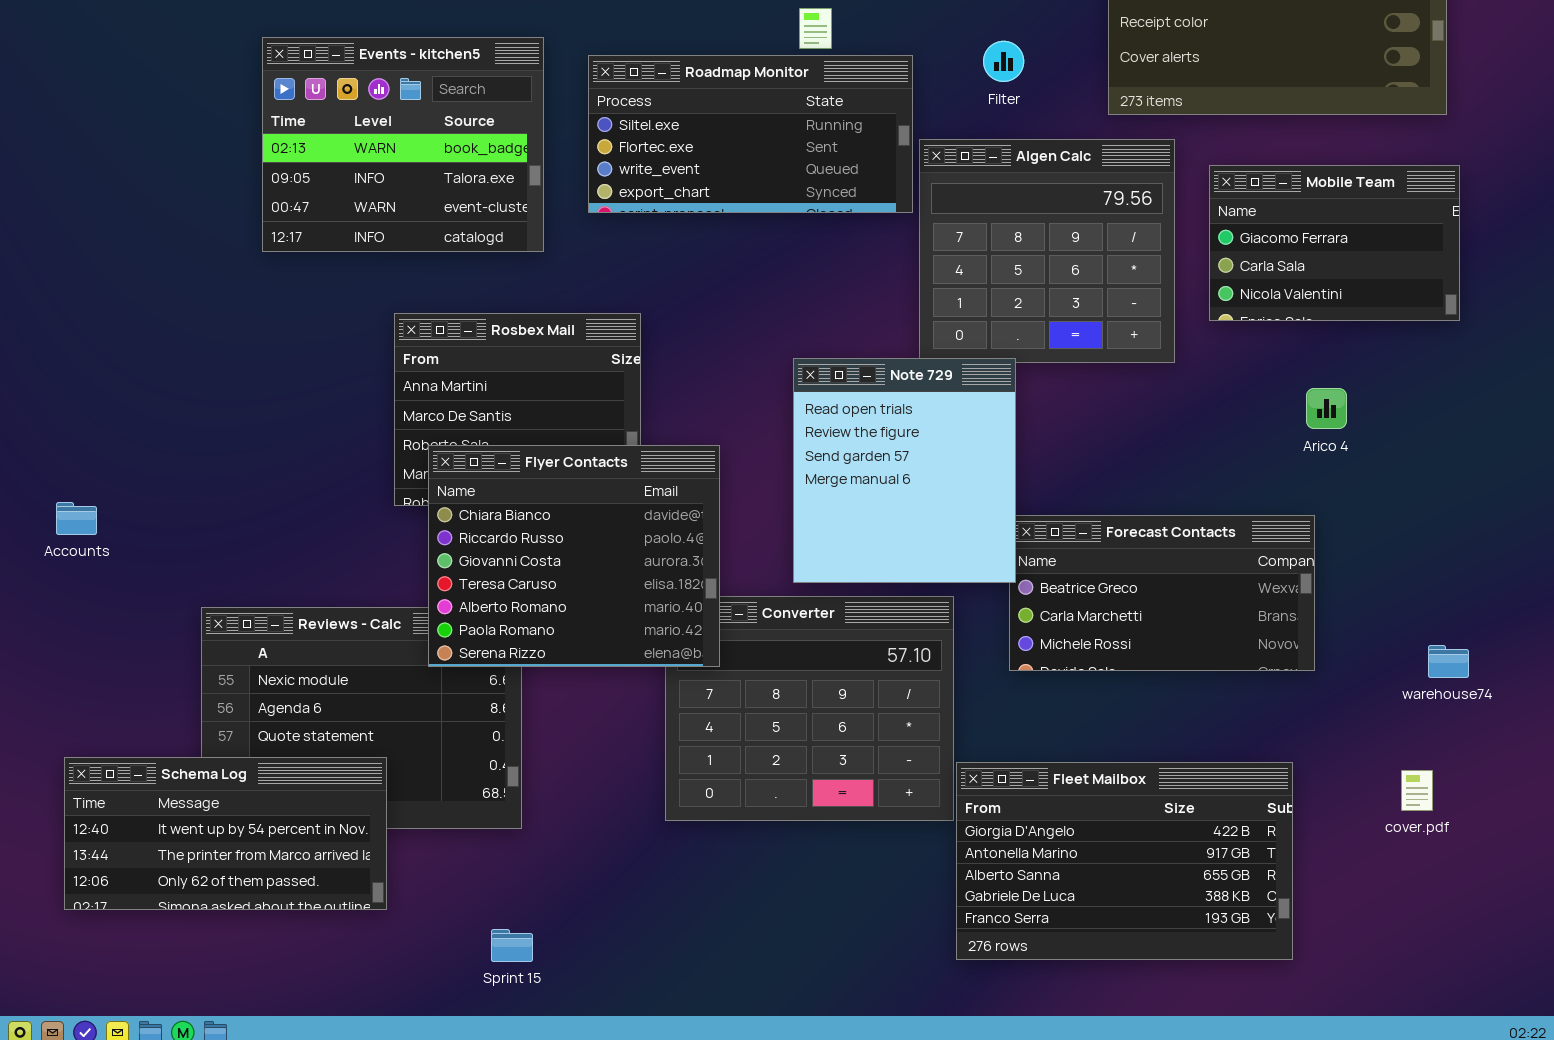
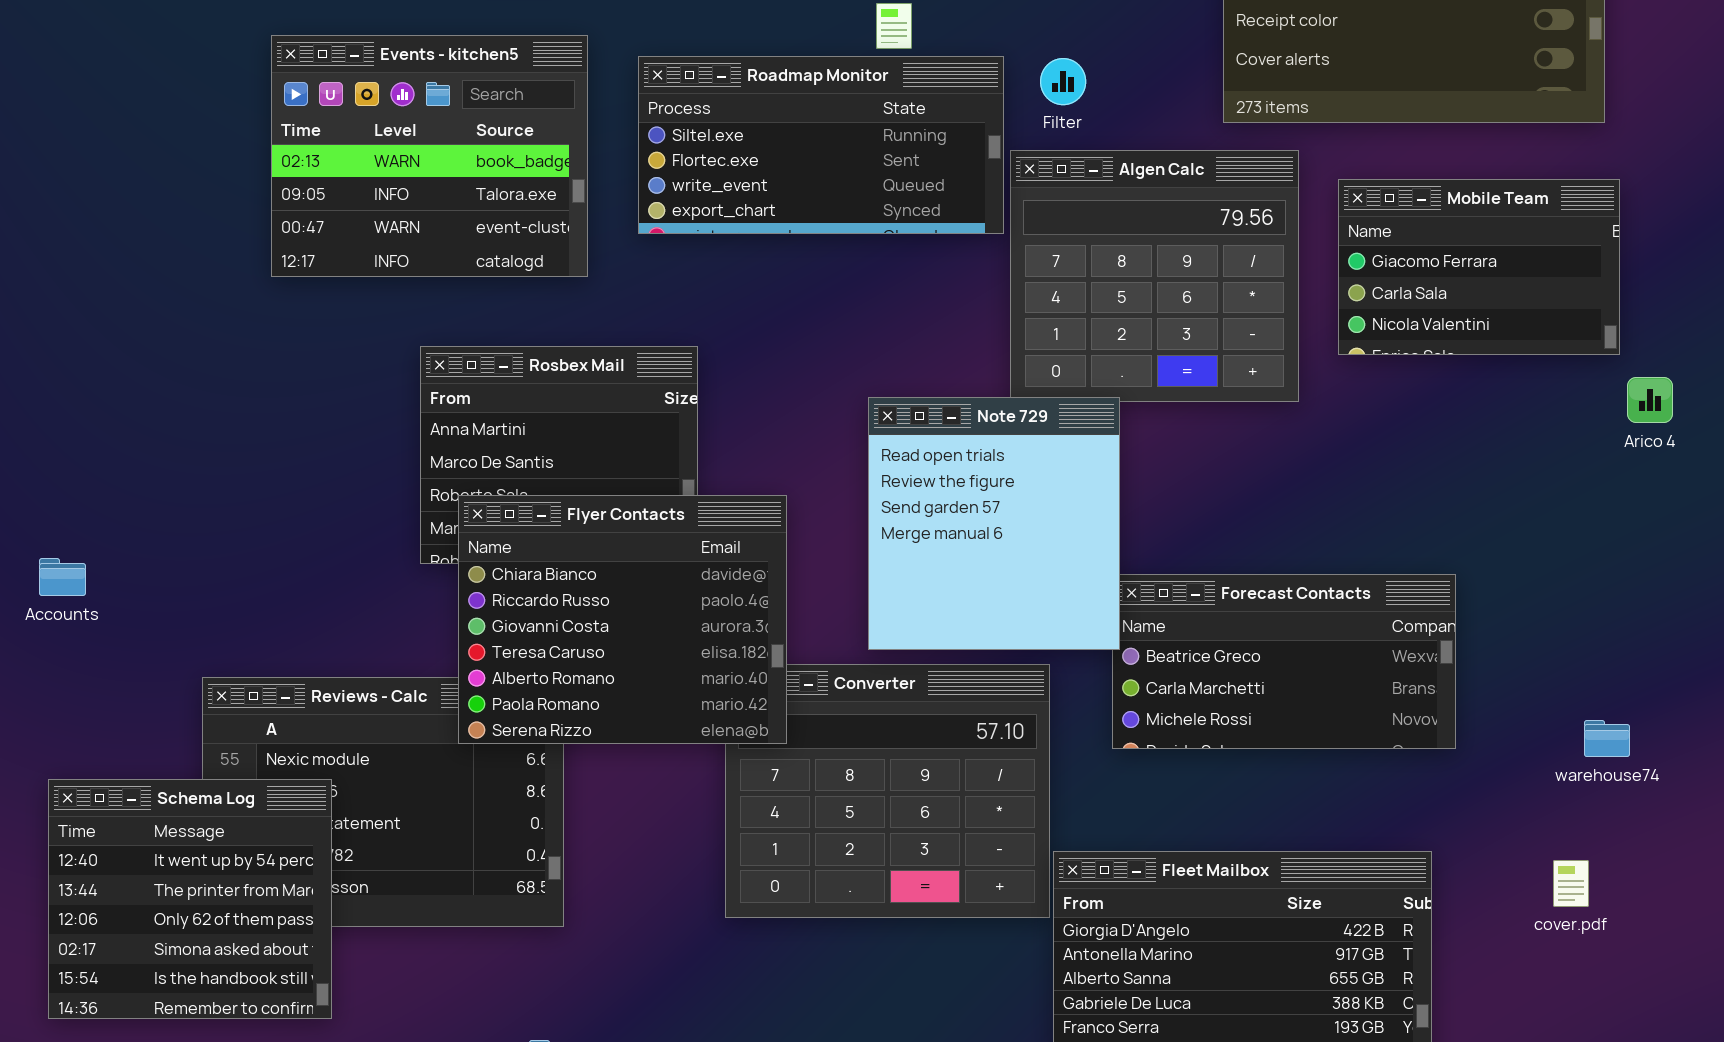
Filter: [983,41,1024,82] -> [1040,58,1086,105], moved
Arico 4: [1306,388,1347,429] -> [1627,377,1673,423], moved
Schema Log: [64,757,387,910] -> [48,779,332,1019], resized

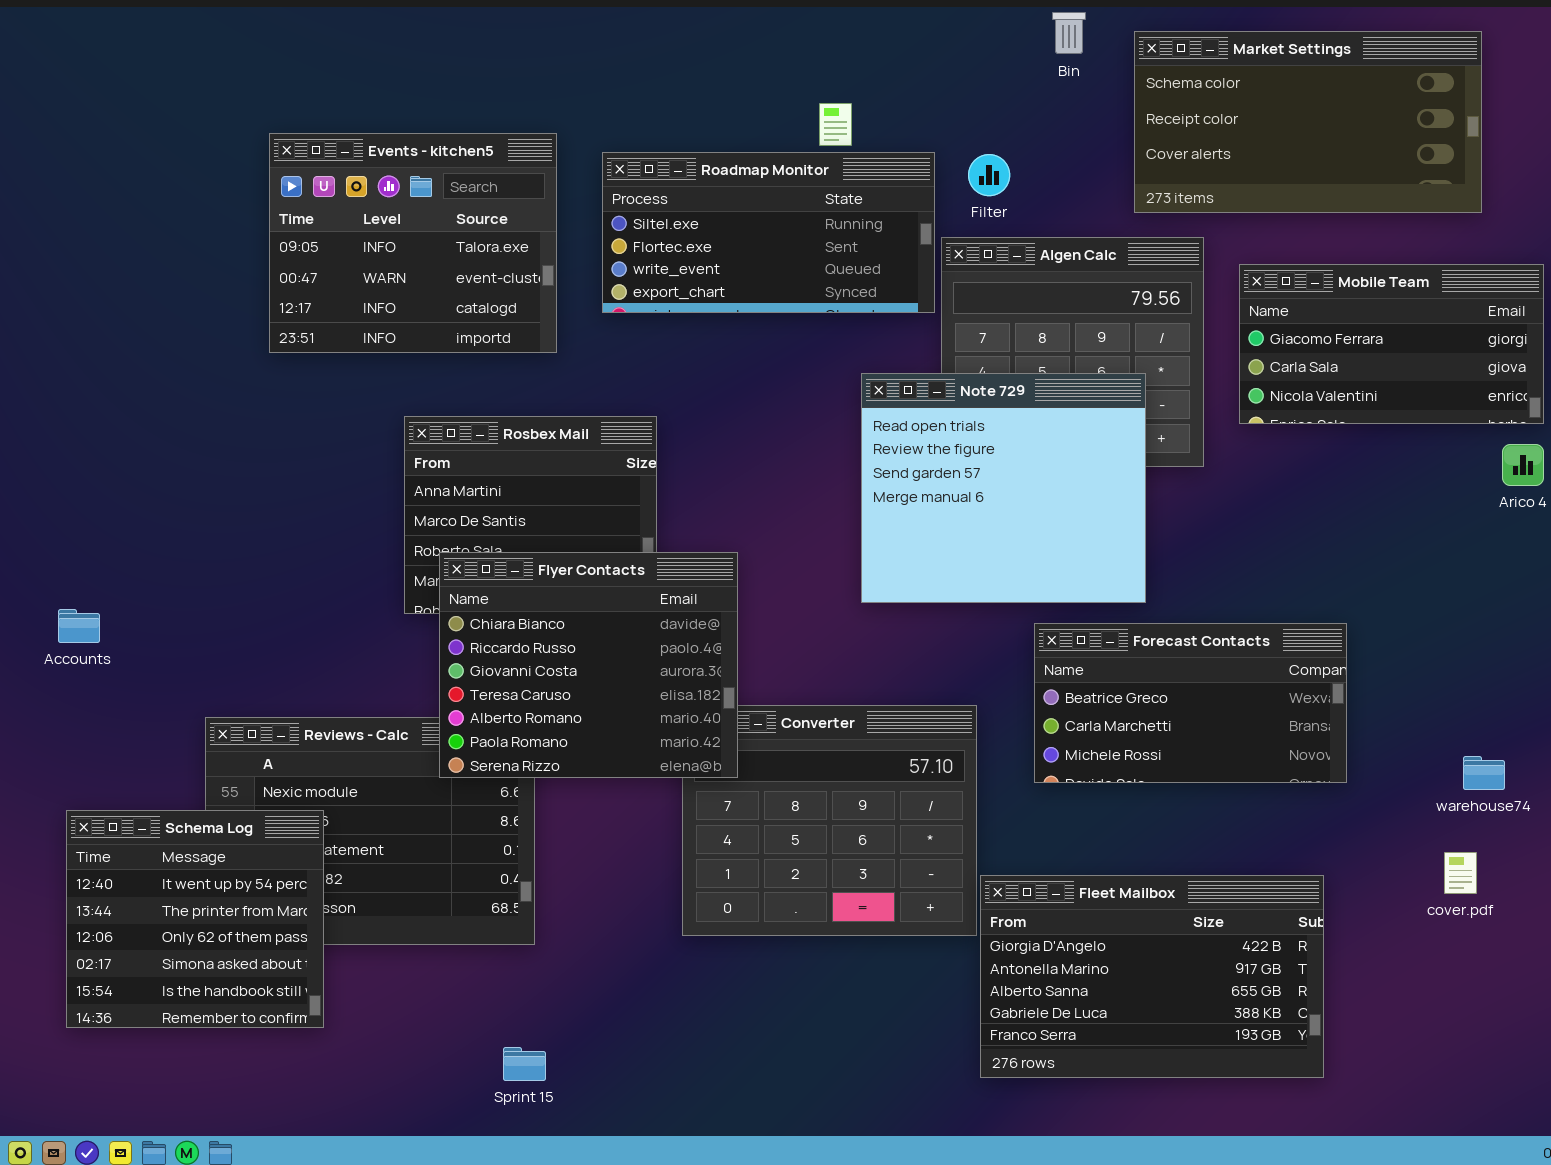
Events - kitchen5: [271,35,588,277] -> [269,133,557,353], scrolled down 1 row
Mobile Team: [1338,179,1620,355] -> [1239,264,1544,424], resized
Note 729: [868,397,1120,650] -> [861,373,1146,603], moved, resized
cover.pdf: [1553,860,1589,907] -> [1444,852,1477,894], moved

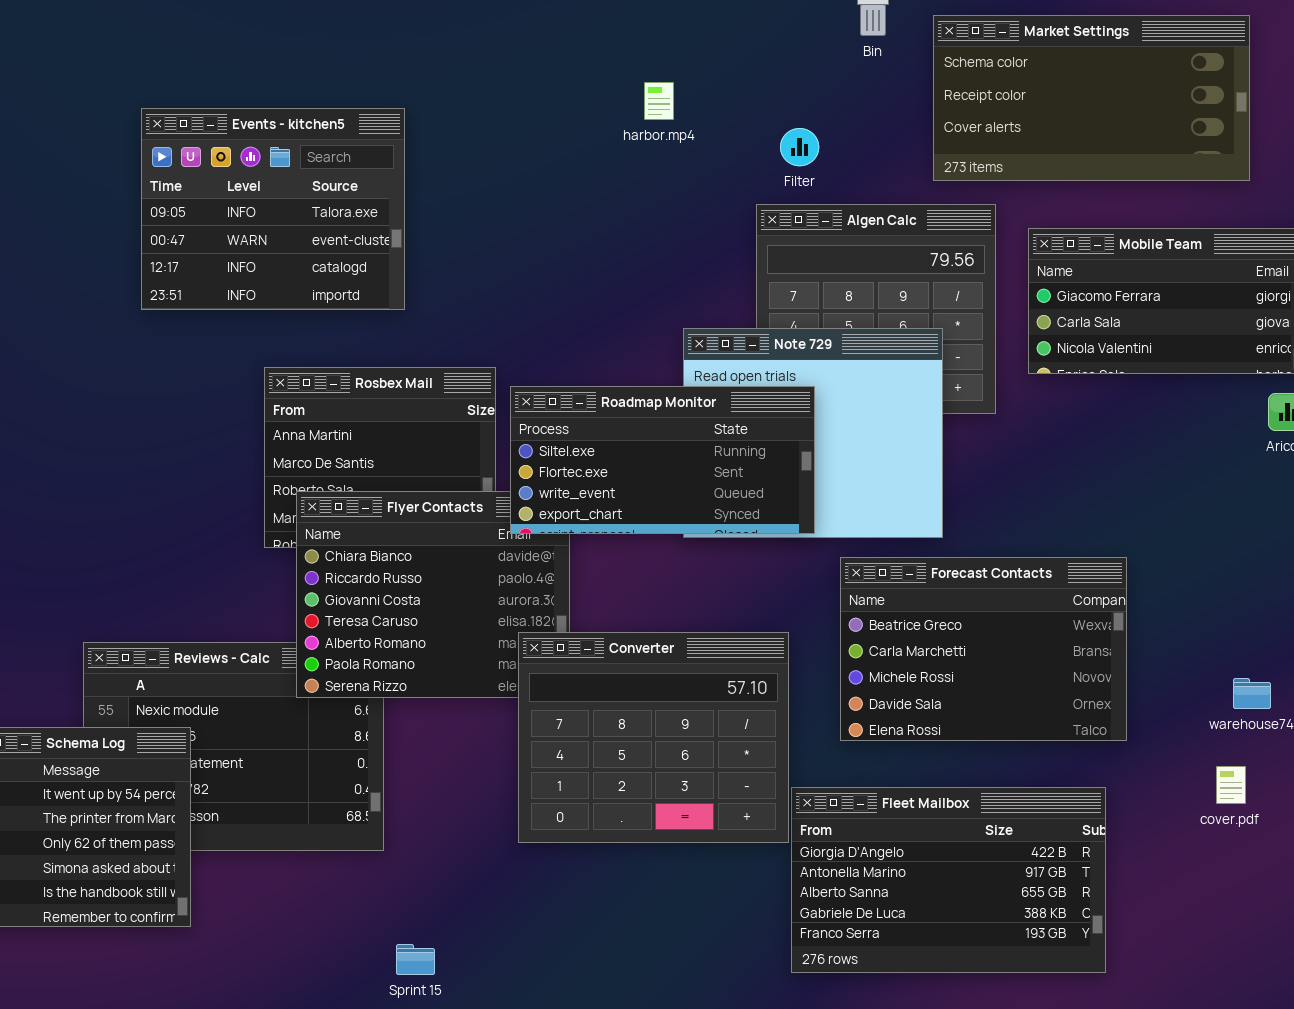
Roadmap Monitor: [602,152,935,313] -> [510,386,815,534], moved
Forecast Contacts: [1034,623,1347,783] -> [840,557,1127,741], resized
Converter: [682,705,977,936] -> [518,632,789,843], raised
Sprint 15: [503,1047,546,1081] -> [396,944,435,975], moved

